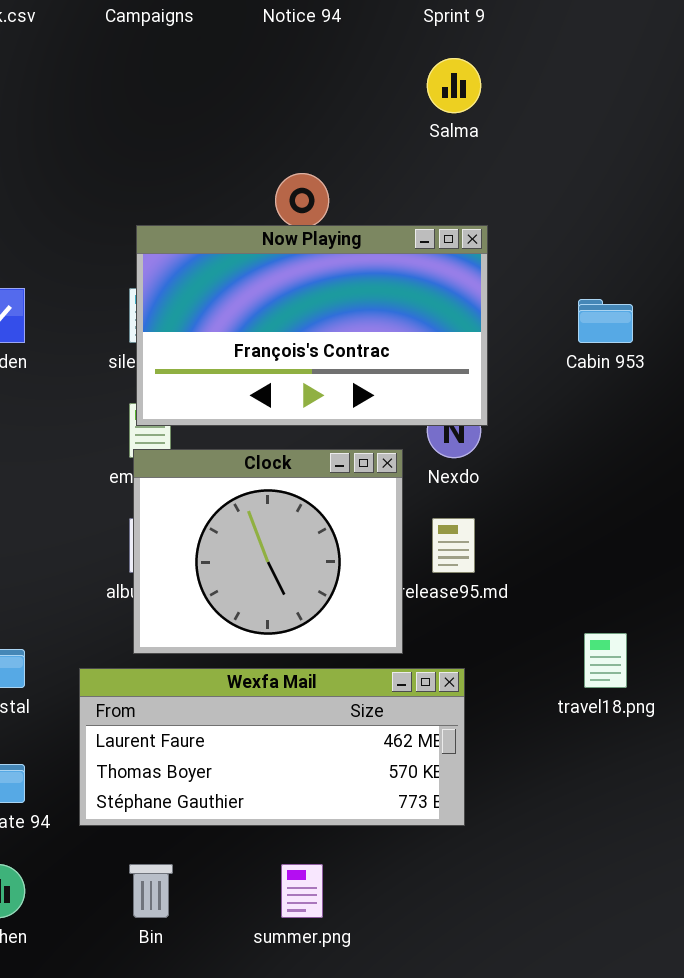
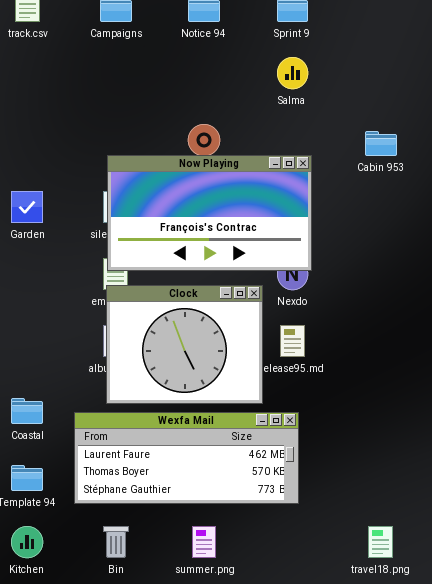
Cabin 953: [578,299,633,343] -> [365,131,397,156], moved
travel18.png: [584,633,627,688] -> [368,526,393,558], moved

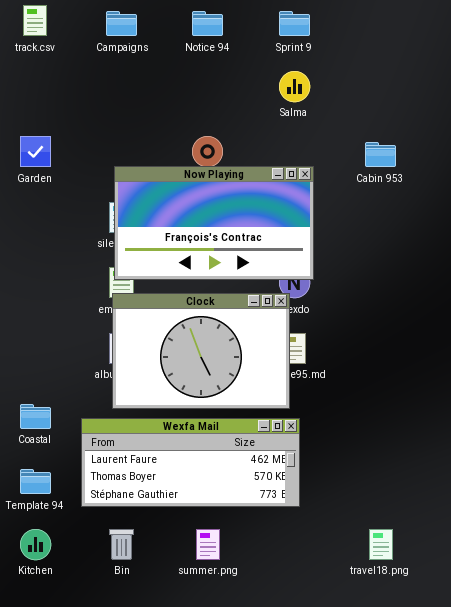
Garden: [11,191,43,223] -> [20,136,51,167], moved
Clock: [106,285,263,404] -> [112,293,290,409], resized

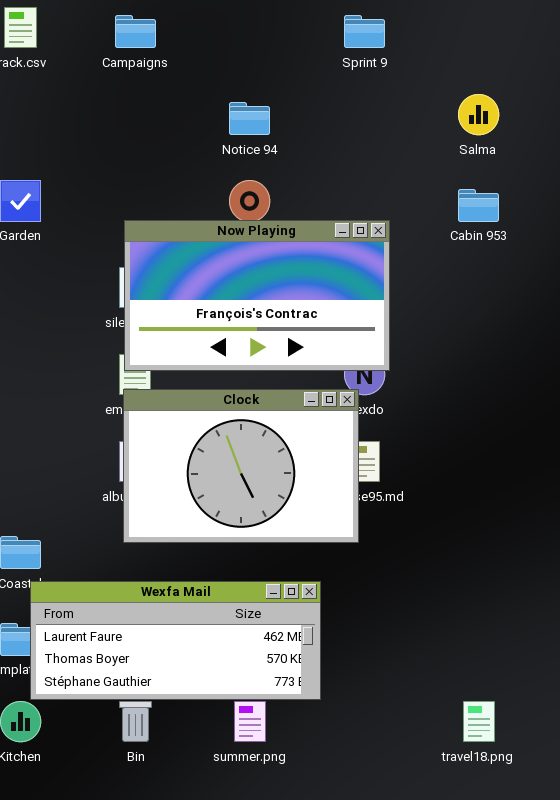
Notice 94: [192,11,223,36] -> [229,102,270,135], moved
Salma: [279,71,310,102] -> [458,94,499,135], moved
Wexfa Mail: [81,418,300,507] -> [30,581,321,700], moved

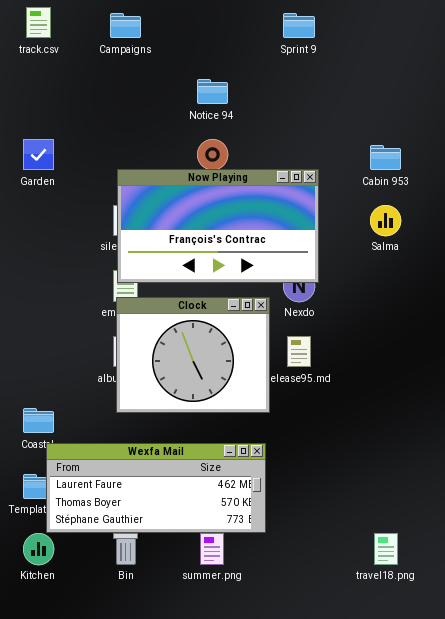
Salma: [458,94,499,135] -> [370,205,401,236], moved
Clock: [123,389,359,543] -> [116,297,270,413], resized

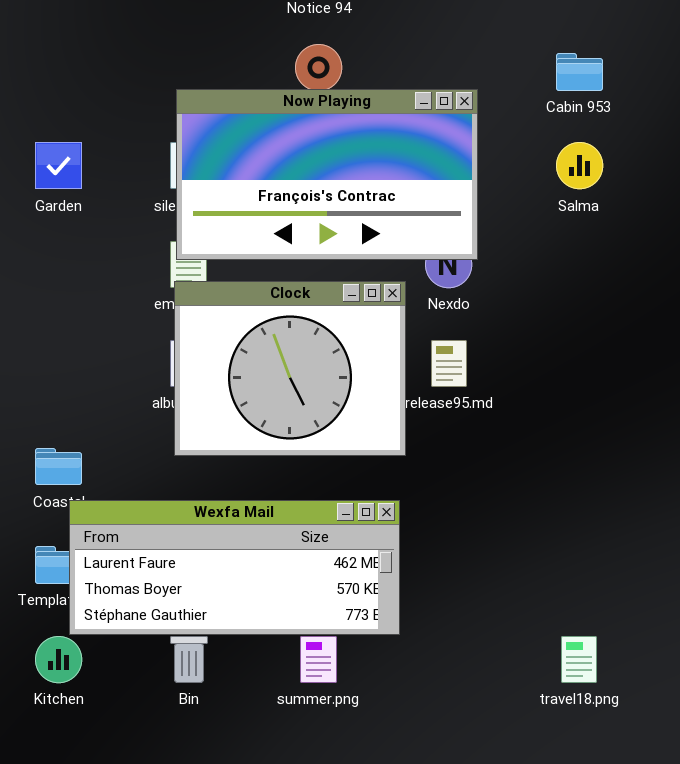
Garden: [23,139,54,170] -> [35,142,82,189], moved

